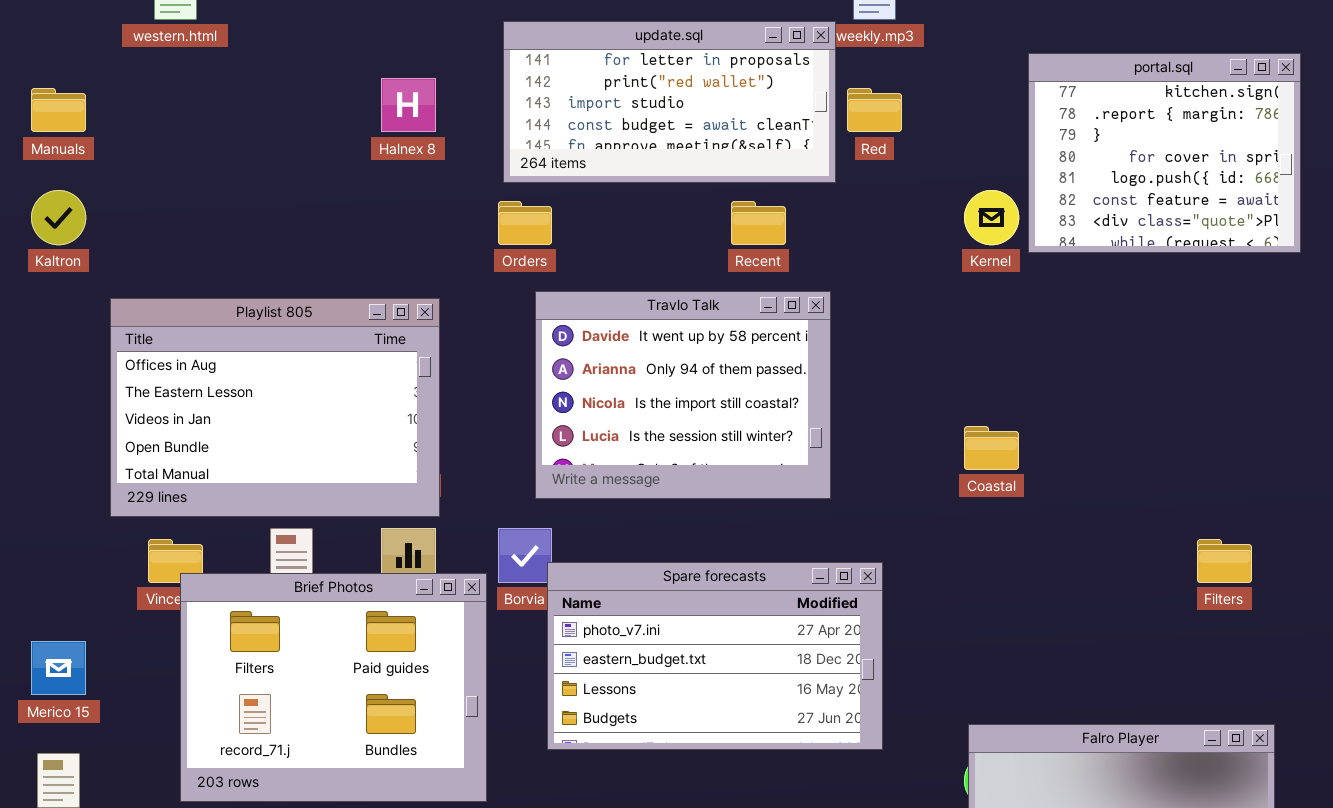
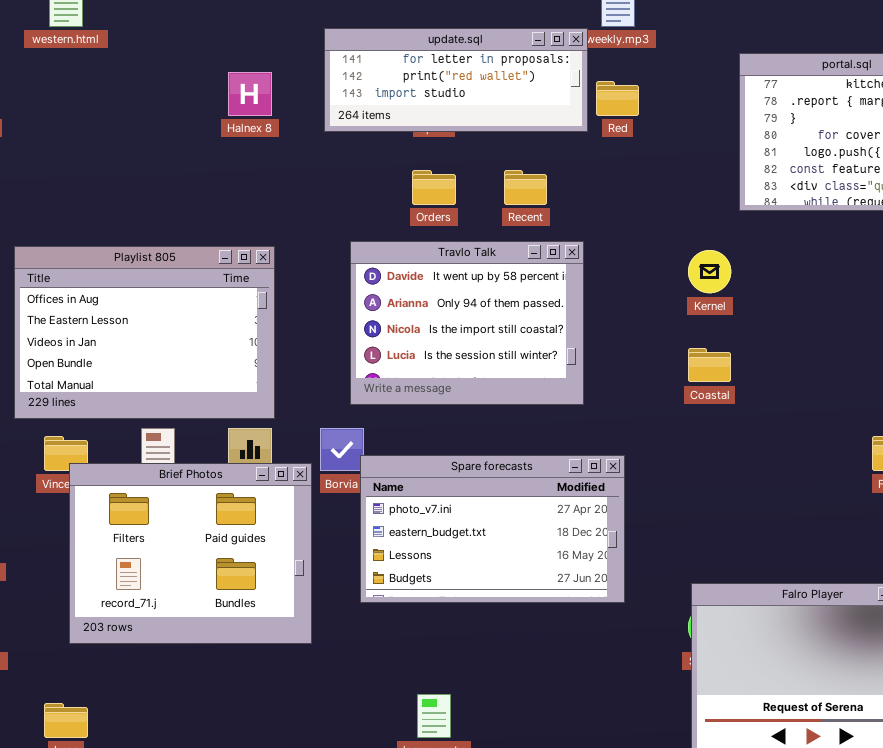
update.sql: [503,21,836,183] -> [324,28,588,132], resized
Kernel: [964,190,1019,245] -> [688,250,731,293], moved
Orders: [498,201,552,245] -> [412,170,456,205], moved

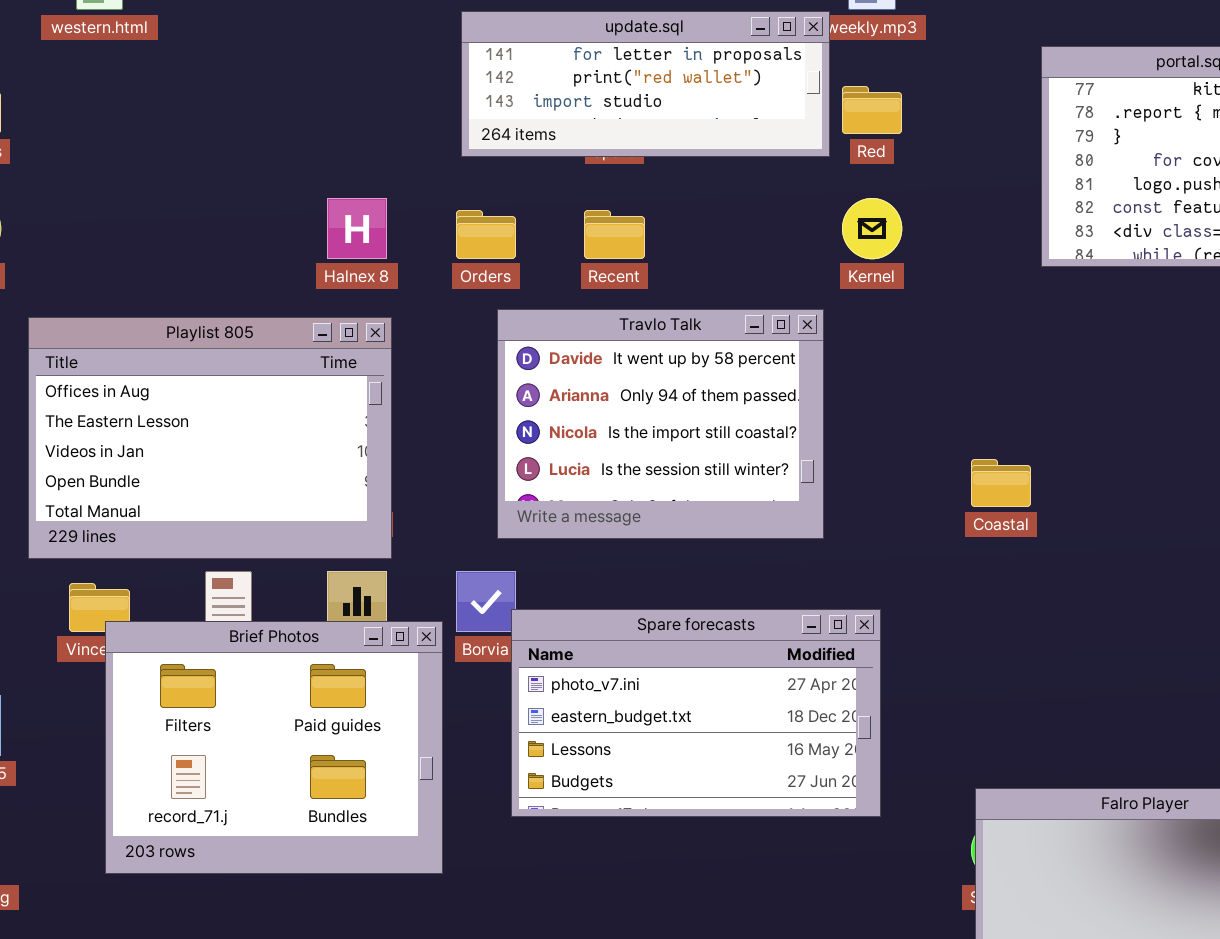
Halnex 8: [228,72,272,116] -> [327,198,387,259], moved
Orders: [412,170,456,205] -> [456,210,516,259], moved
Recent: [504,170,547,205] -> [584,210,645,259], moved
Kernel: [688,250,731,293] -> [842,198,902,259], moved

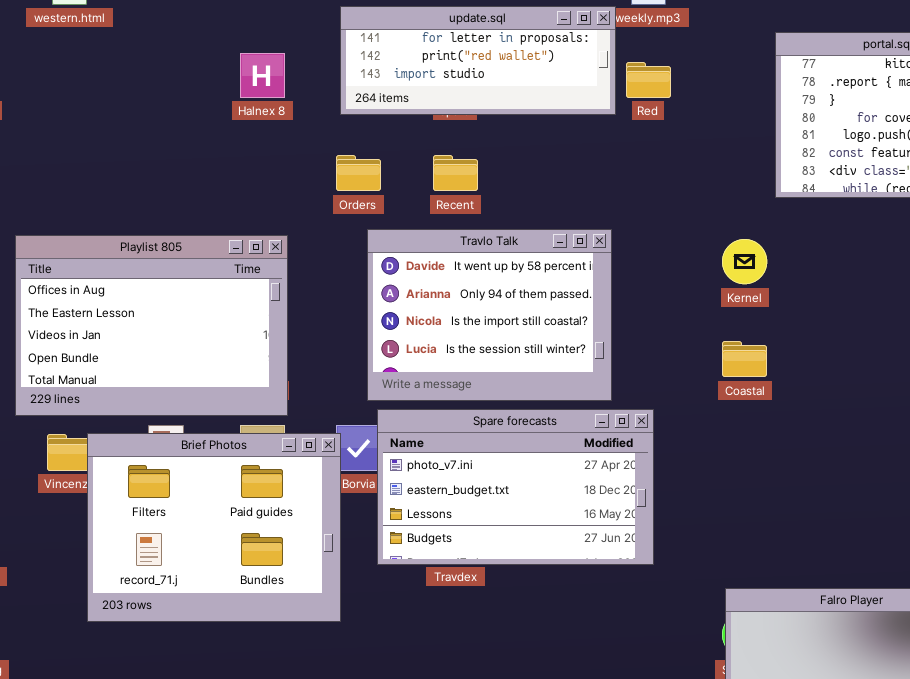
Halnex 8: [327,198,387,259] -> [240,53,285,98], moved
Kernel: [842,198,902,259] -> [722,239,767,284], moved
Spare forecasts: [511,609,881,817] -> [377,409,654,565], moved
Brief Photos: [105,621,443,874] -> [87,433,341,622], moved

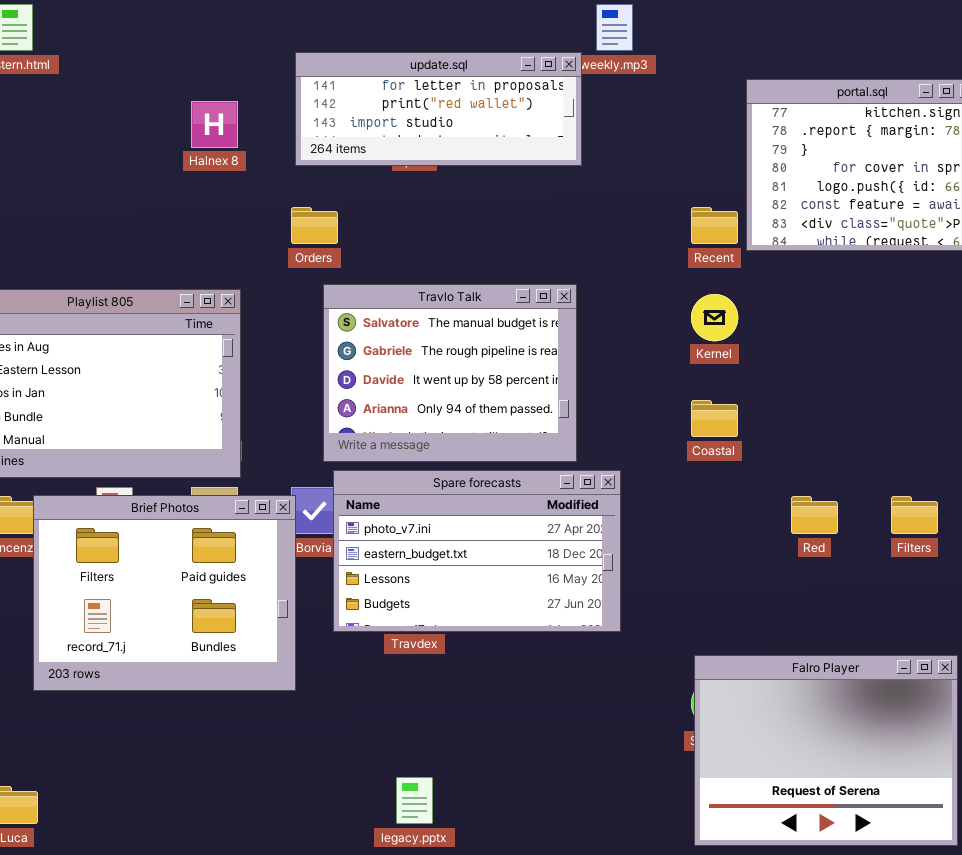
Red: [626,62,671,98] -> [791,496,838,534], moved
Recent: [433,155,478,191] -> [691,207,738,244], moved
Travlo Talk: [367,229,612,401] -> [323,284,577,462], scrolled up 2 rows

